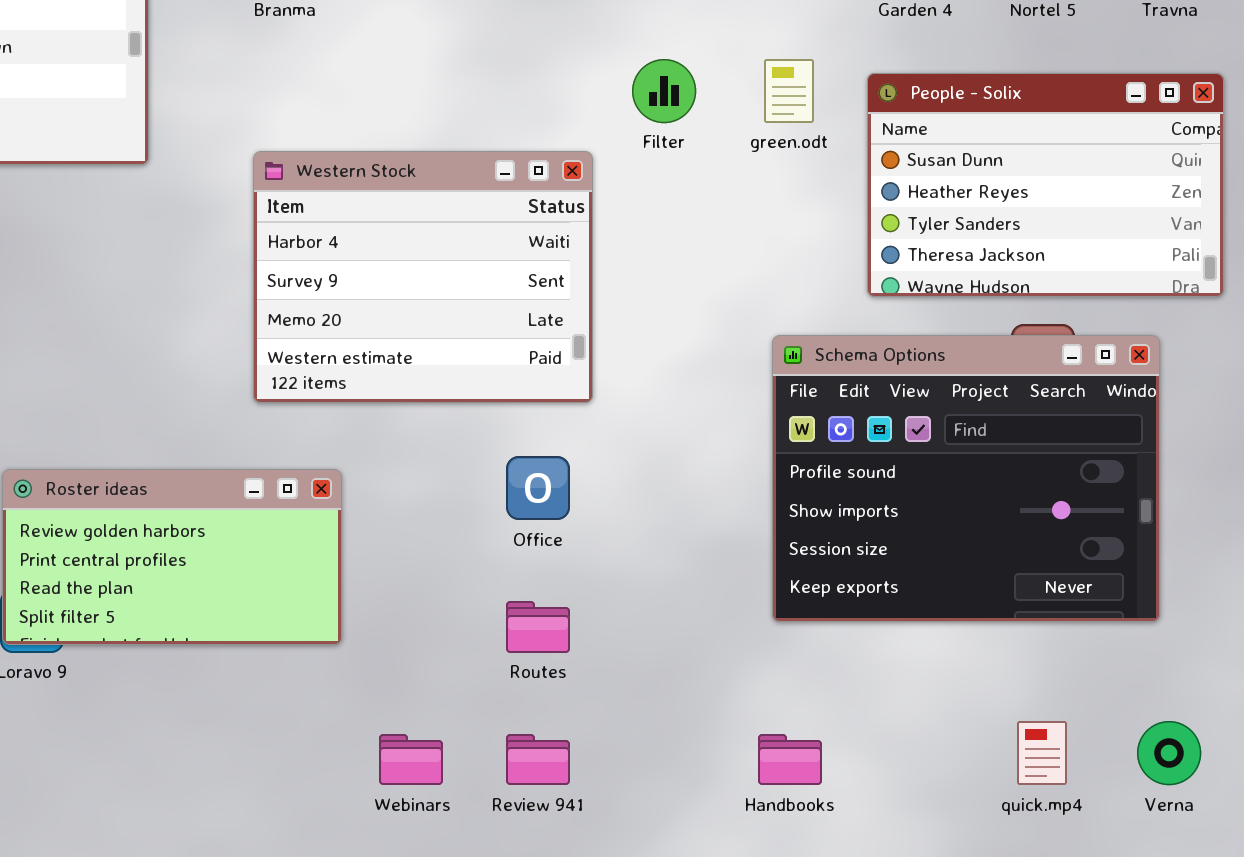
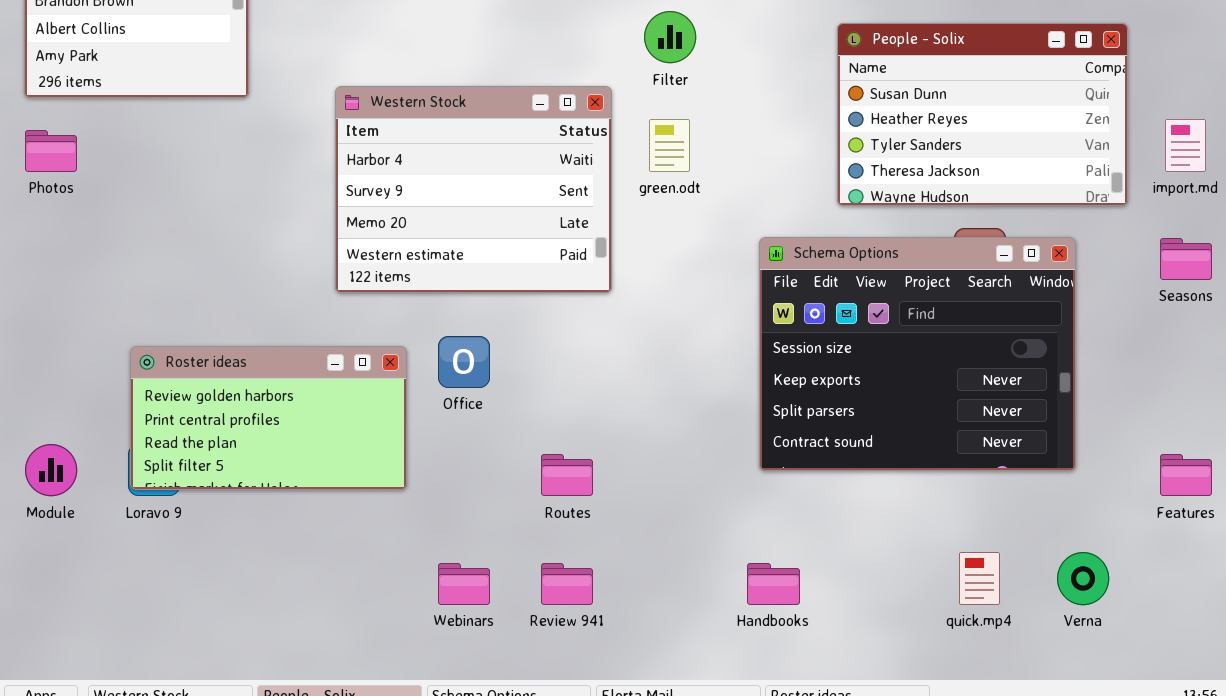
green.odt: [764,59,814,123] -> [649,119,690,172], moved
Schema Options: [772,335,1160,622] -> [759,237,1076,471], scrolled down 2 rows
Office: [506,456,570,520] -> [438,336,490,388], moved

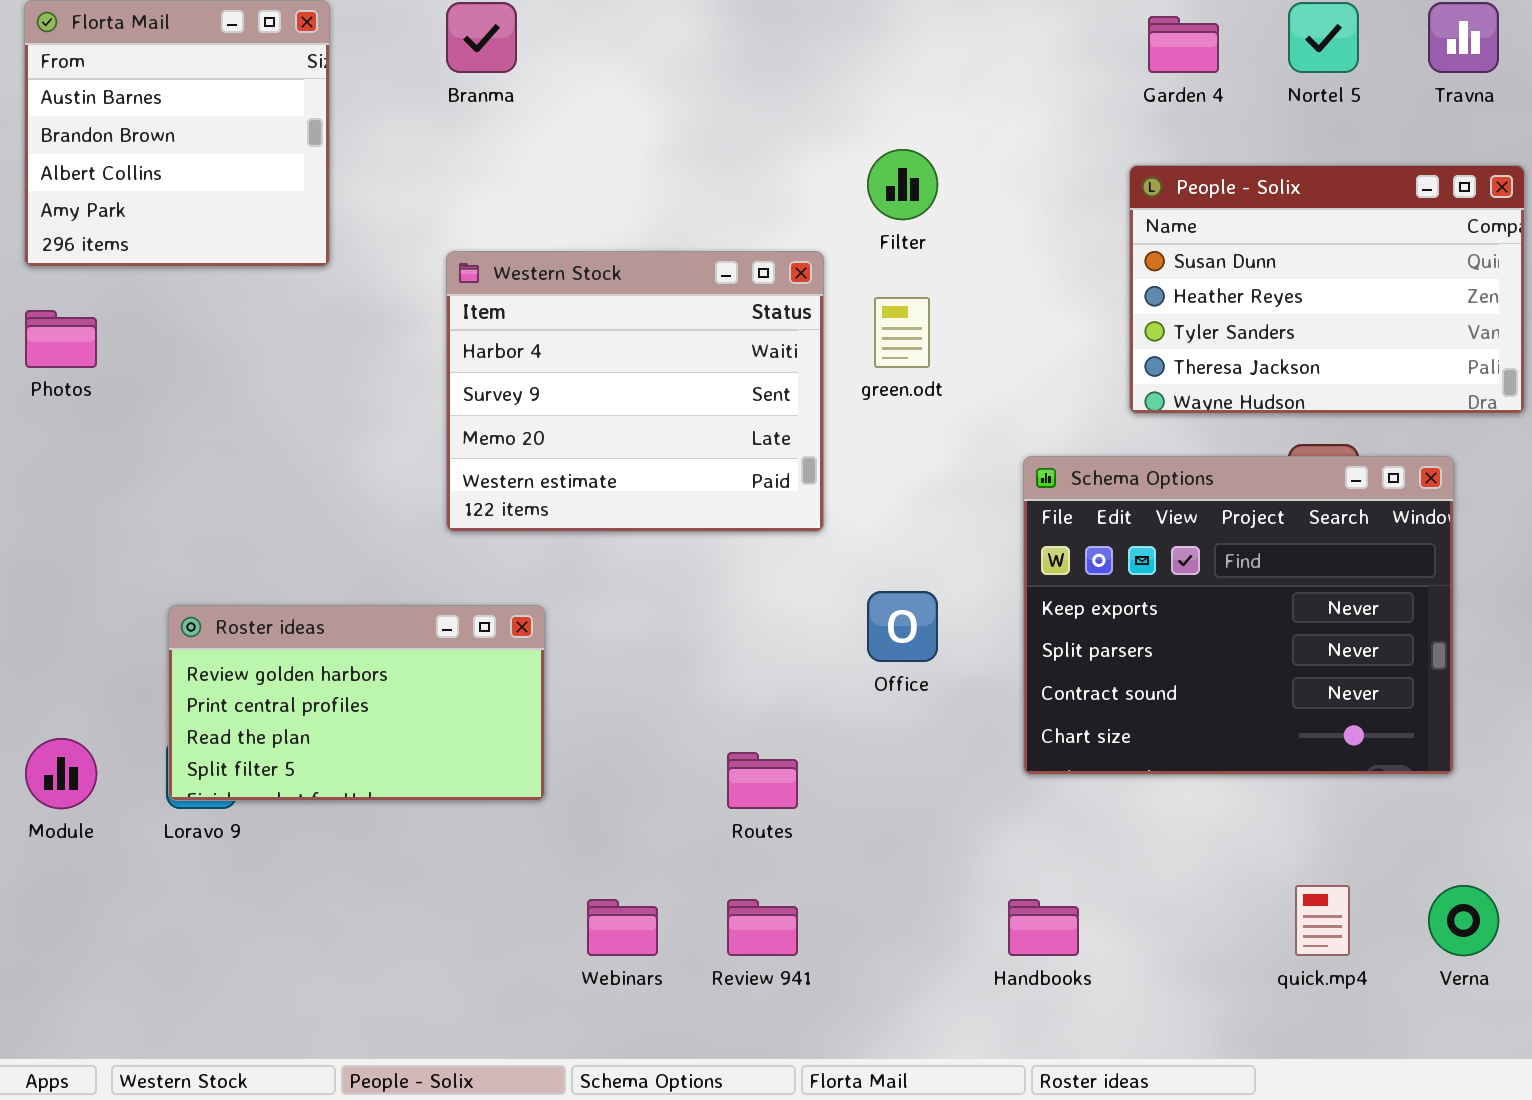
Schema Options: [759,237,1076,471] -> [1023,456,1454,775], scrolled down 1 row
Office: [438,336,490,388] -> [867,591,938,662], moved

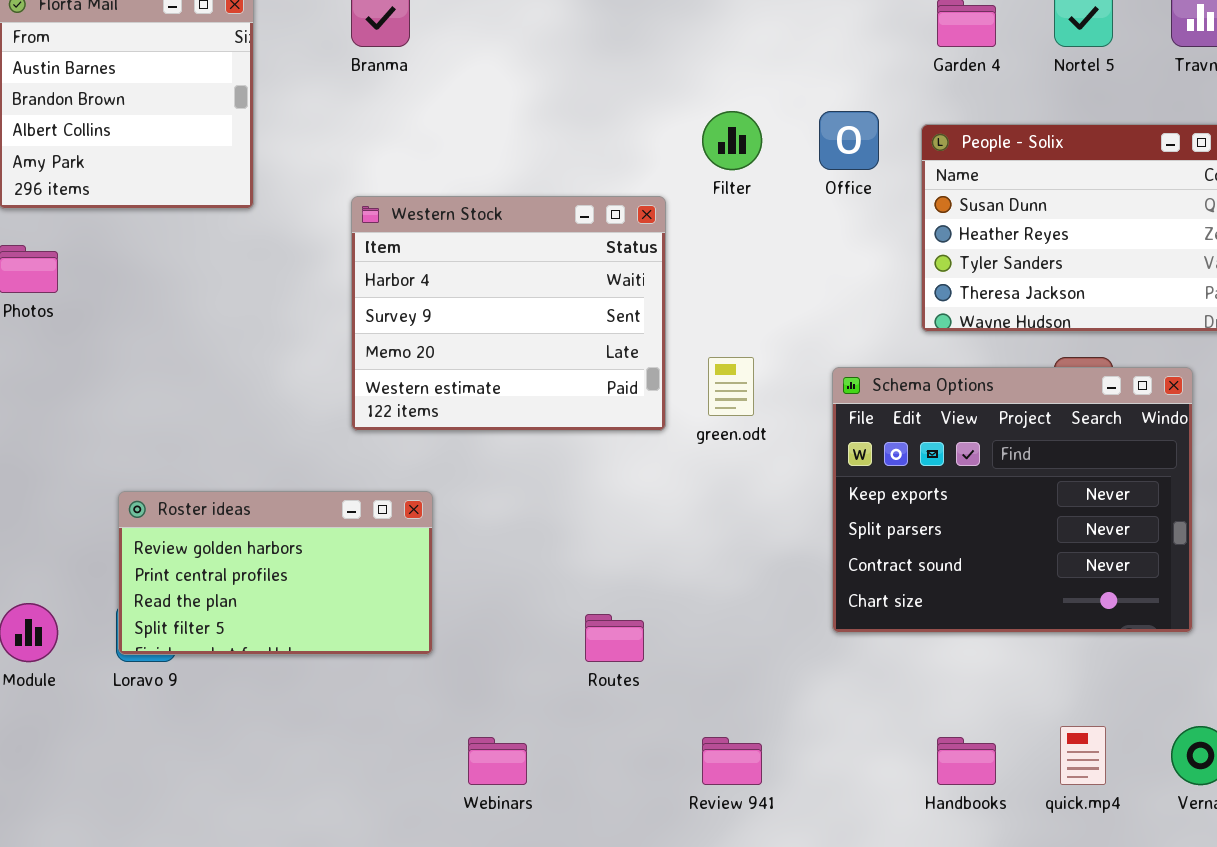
green.odt: [874,297,930,368] -> [708,357,754,416], moved
Office: [867,591,938,662] -> [819,111,879,170], moved
Review 941: [727,899,798,956] -> [702,737,762,785], moved
Handbooks: [1008,899,1079,956] -> [937,737,996,785], moved

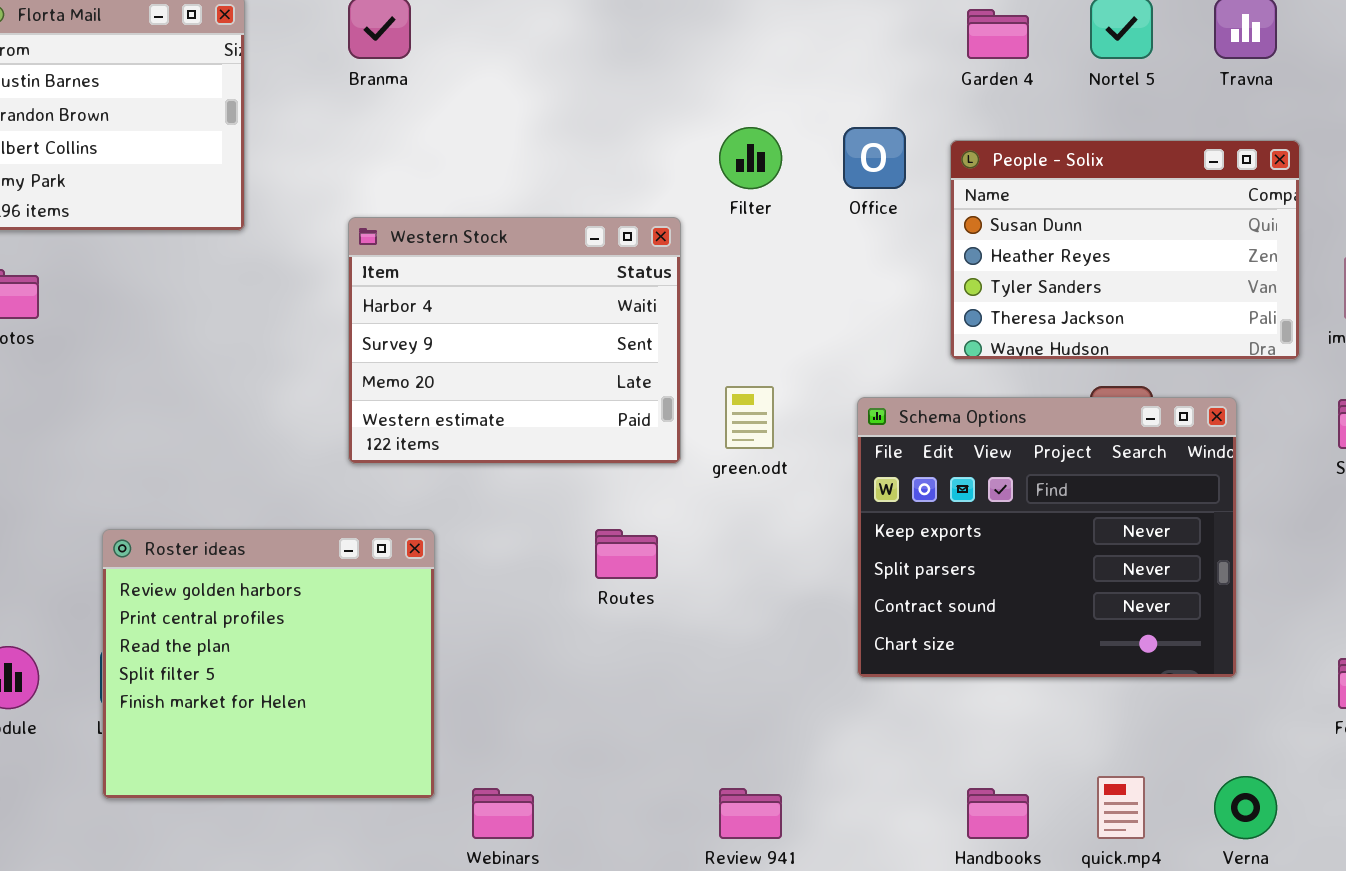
Roster ideas: [118,491,433,655] -> [102,529,435,799], resized
Routes: [585,614,644,662] -> [595,529,658,579], moved

